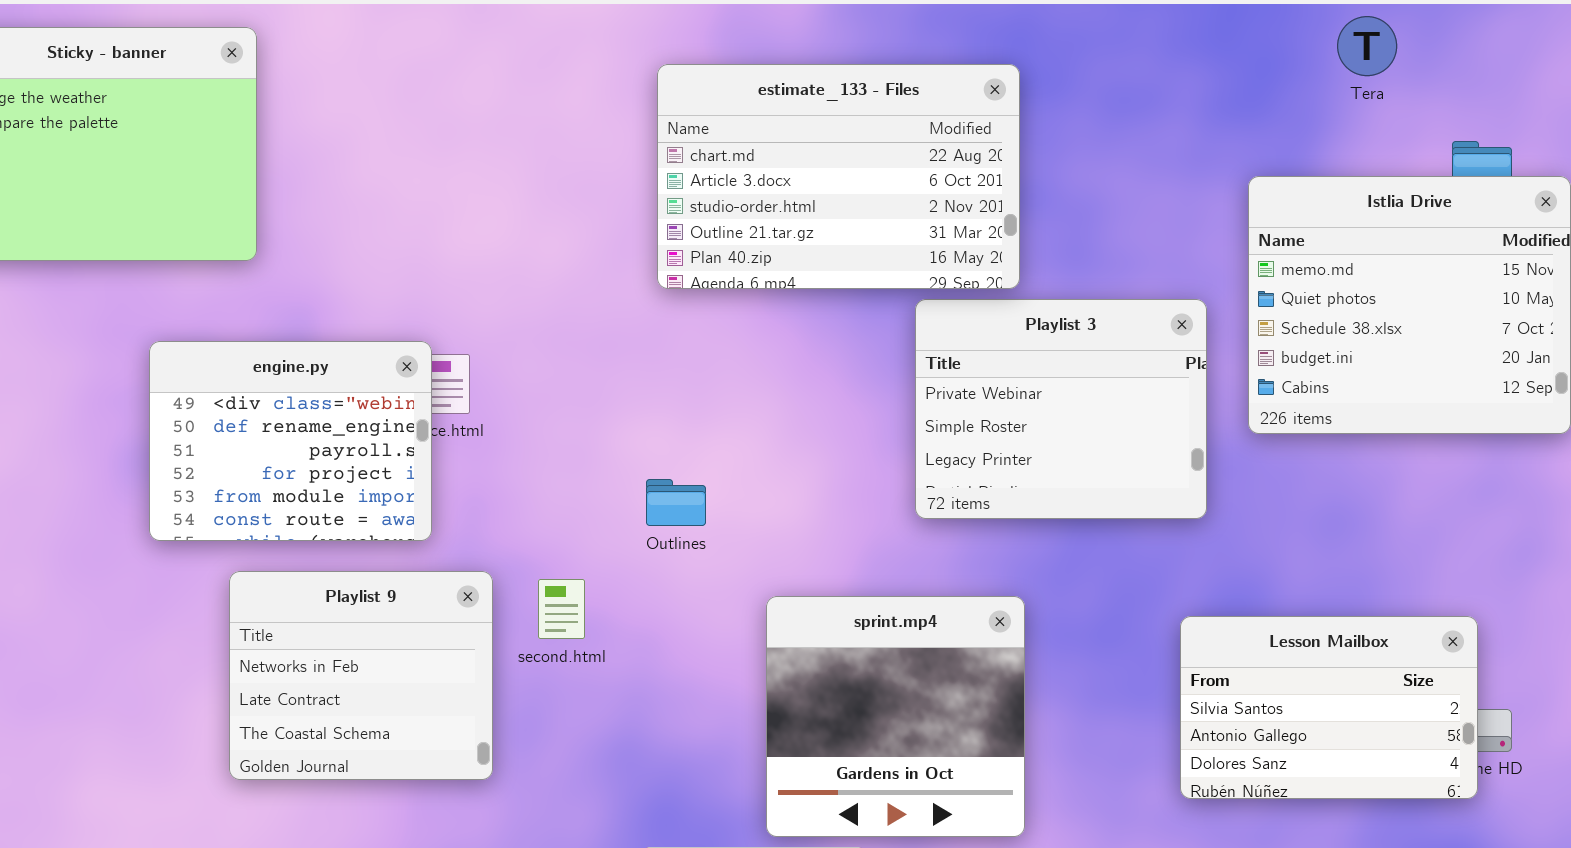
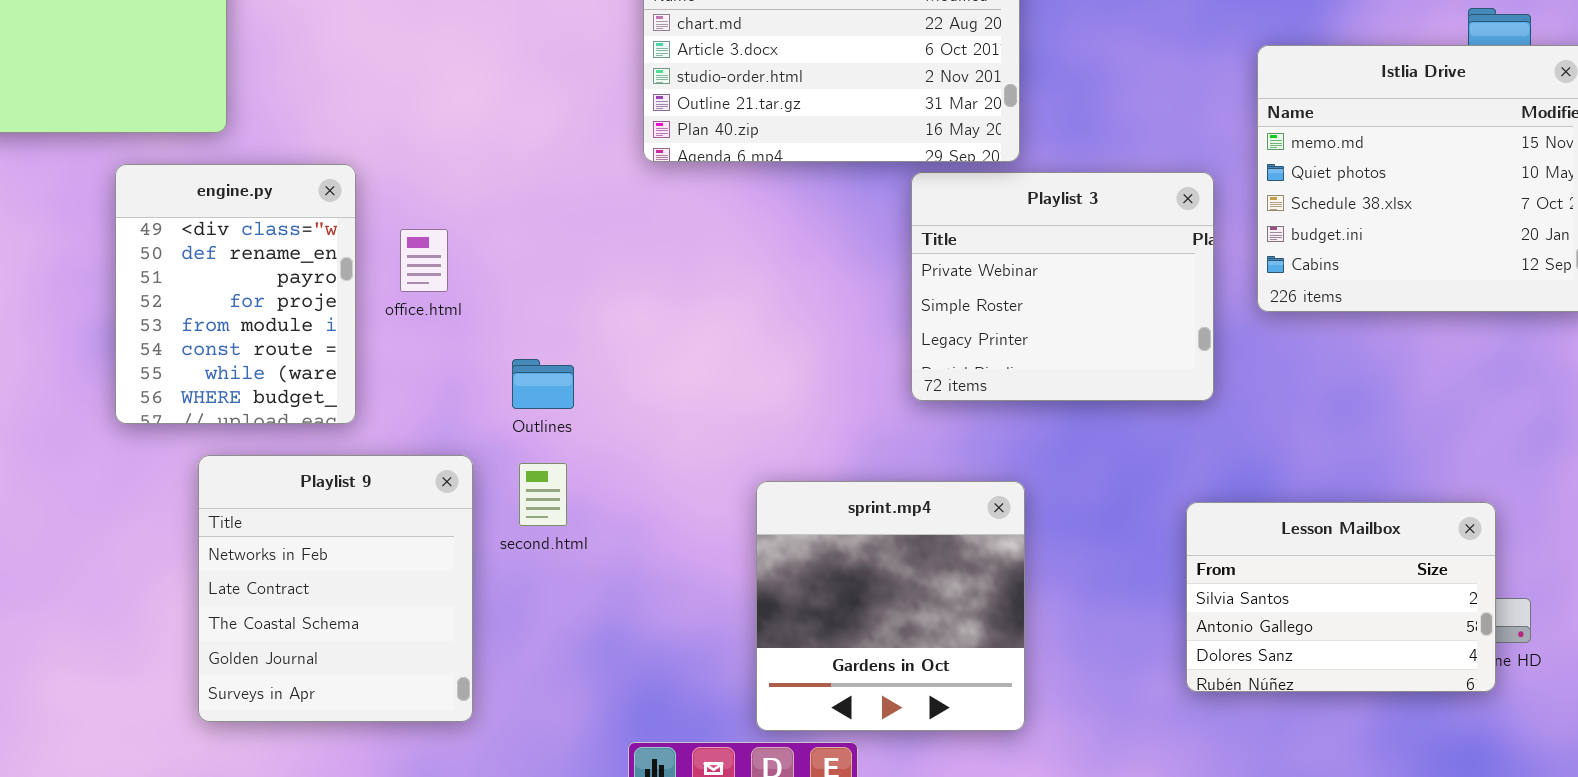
engine.py: [149,341,432,541] -> [115,164,356,424], resized
Outlines: [646,479,706,526] -> [512,359,574,409], moved
Playlist 9: [229,571,493,780] -> [198,455,473,722], resized

